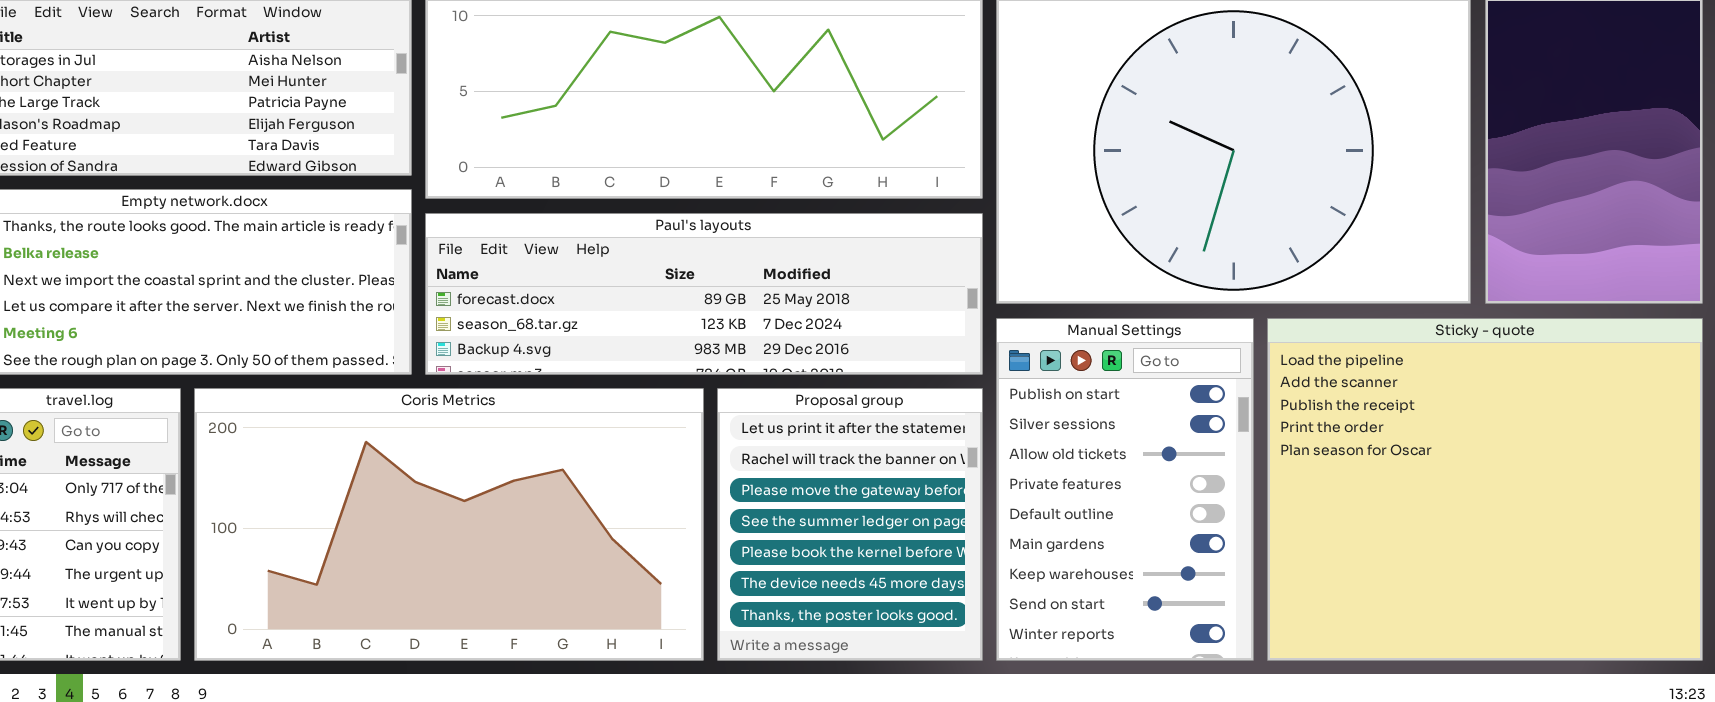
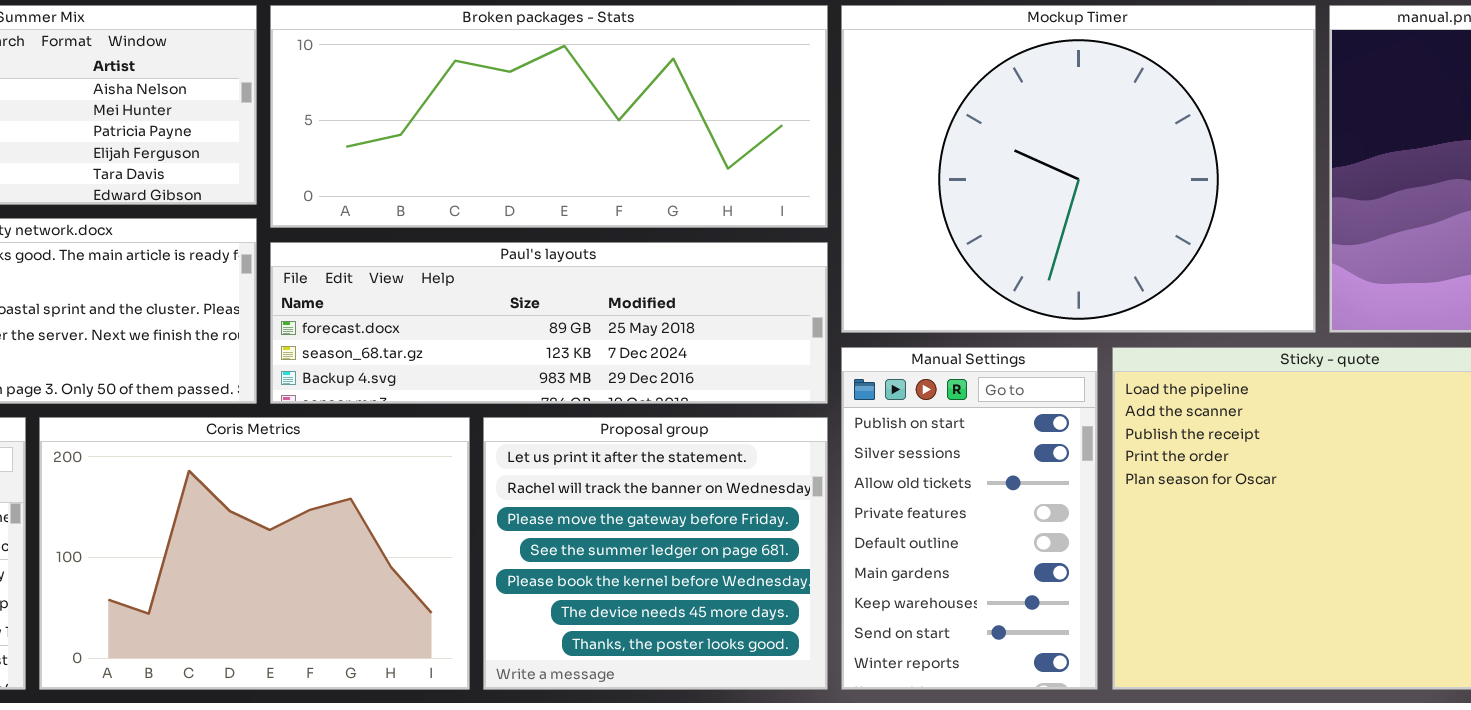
Coris Metrics: [194,388,704,661] -> [39,417,470,690], resized
Proposal group: [717,388,983,661] -> [483,417,828,690], resized

